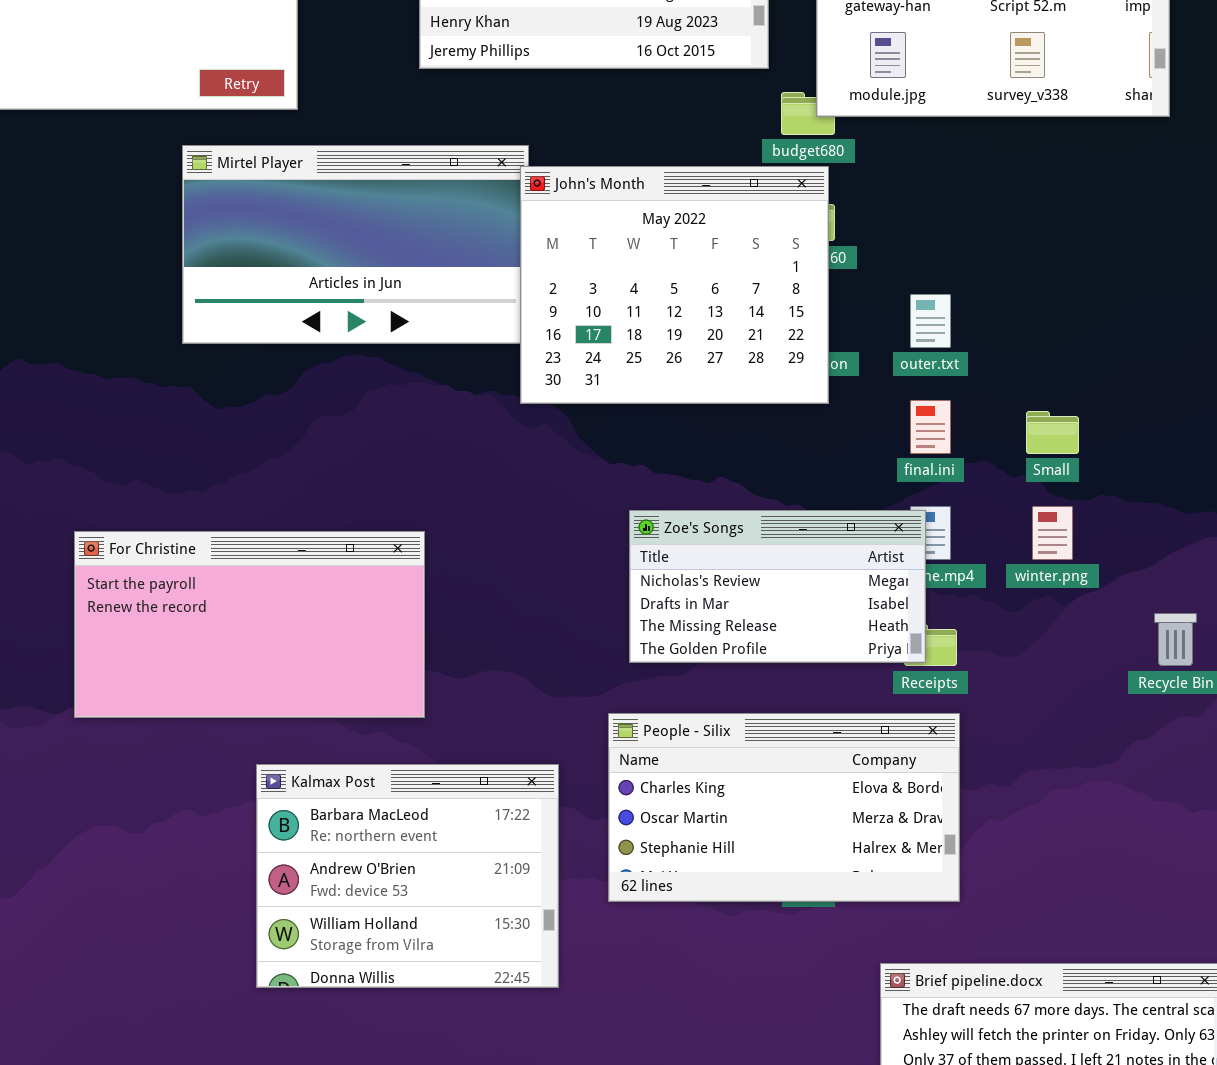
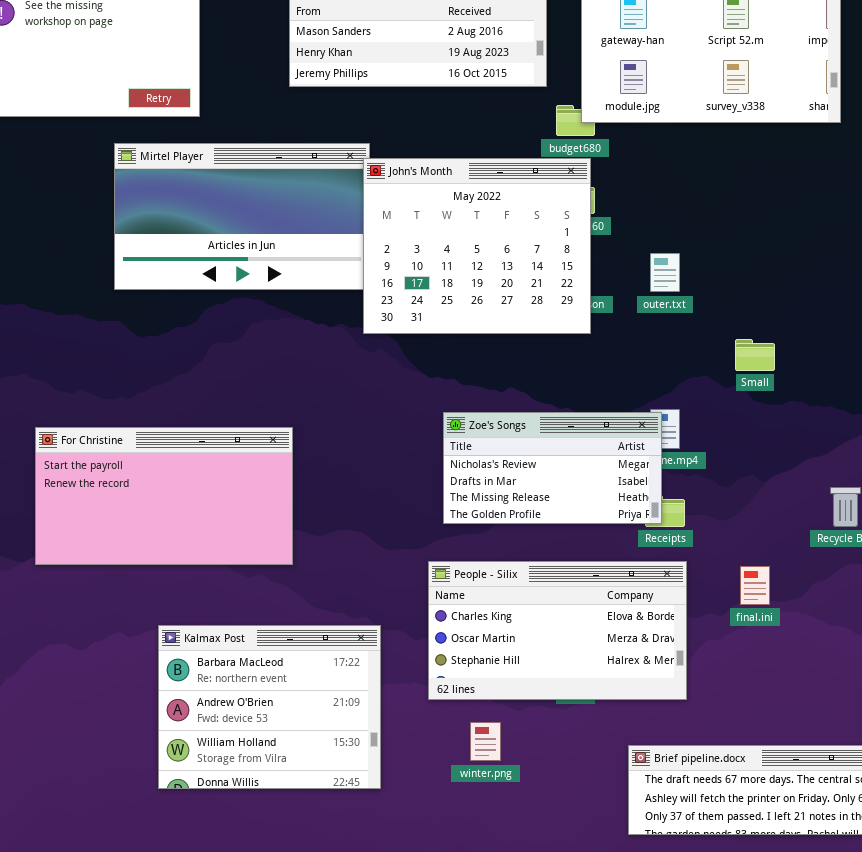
final.ini: [910,400,951,454] -> [740,566,770,605], moved
winter.png: [1032,506,1073,560] -> [470,722,501,761], moved
Kalmax Post: [256,764,559,988] -> [158,625,381,789], moved

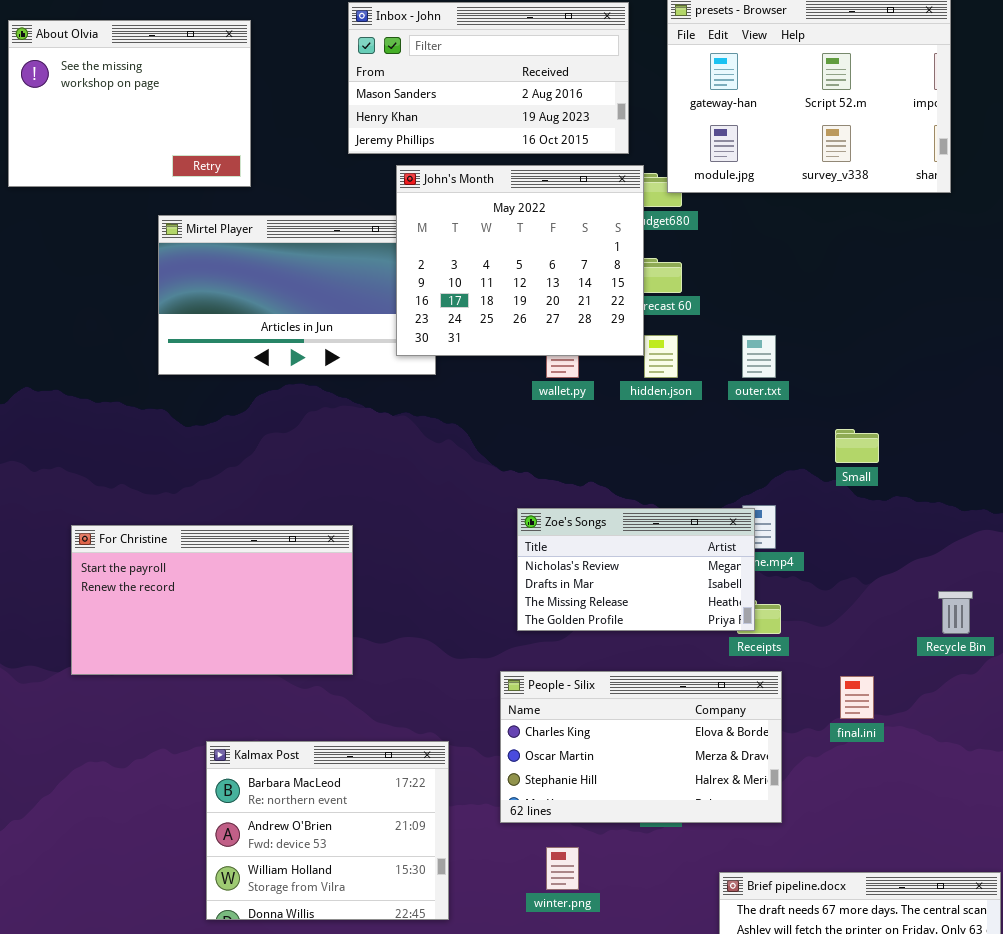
John's Month: [363,158,591,334] -> [396,165,644,356], moved

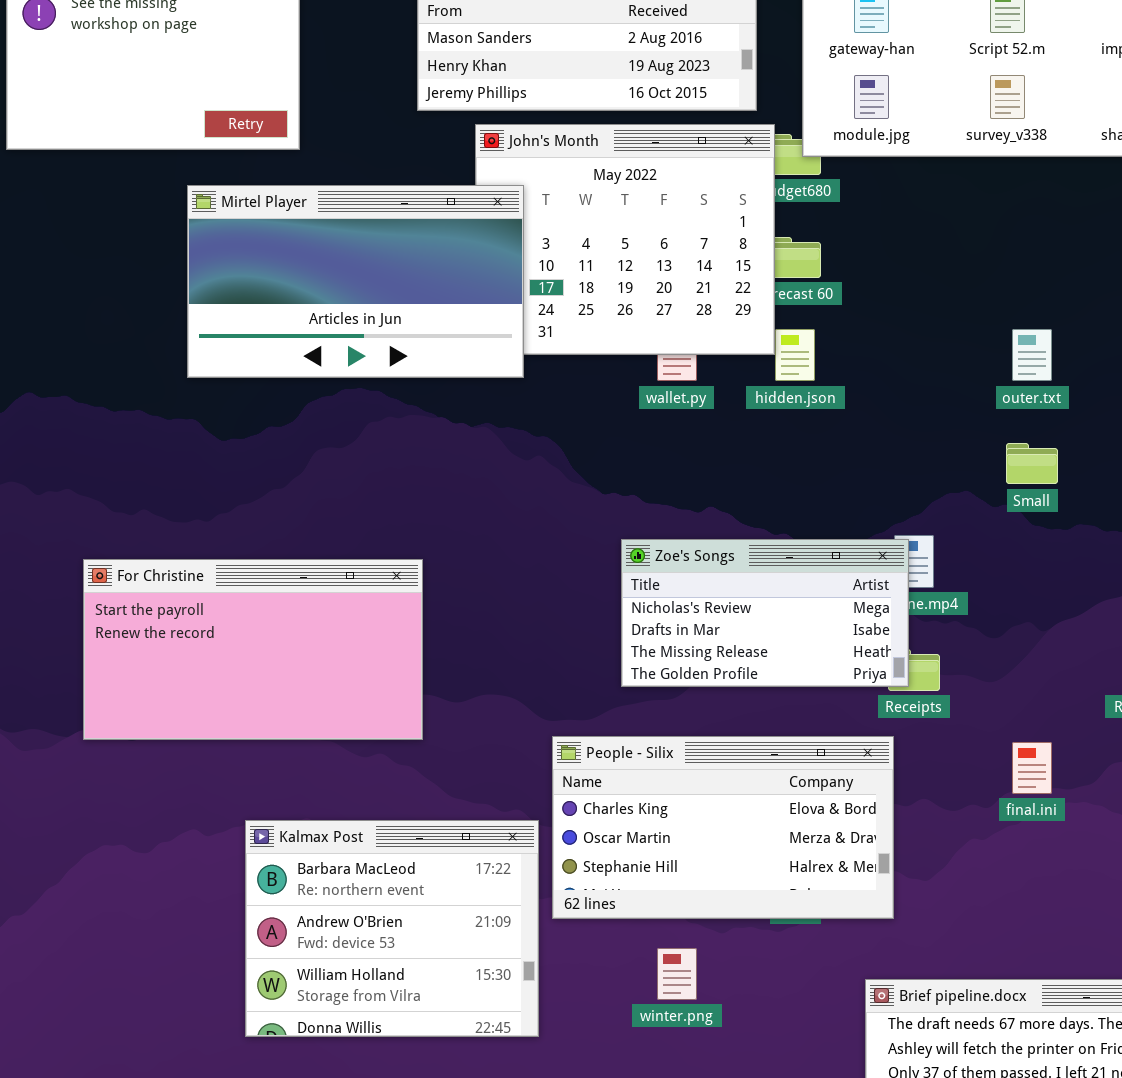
Mirtel Player: [158,215,436,375] -> [187,185,524,378], raised
outer.txt: [742,335,776,378] -> [1012,329,1052,381], moved
People - Silix: [500,671,782,823] -> [552,736,894,919], moved

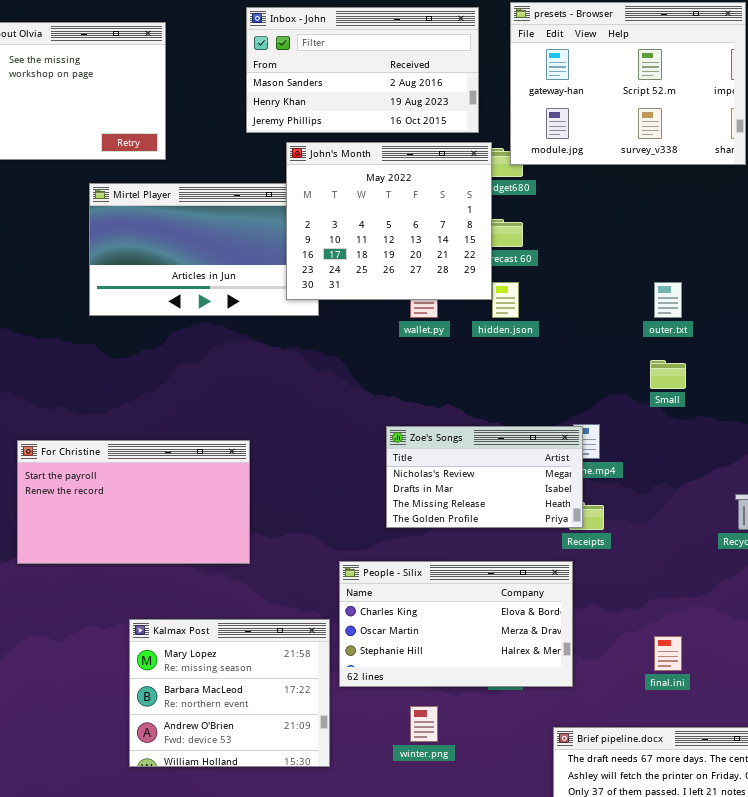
John's Month: [475,124,775,355] -> [286,142,492,300], raised
final.ini: [1012,742,1052,794] -> [654,636,682,671], moved
Kalmax Post: [245,820,539,1037] -> [129,619,330,767], scrolled up 1 row

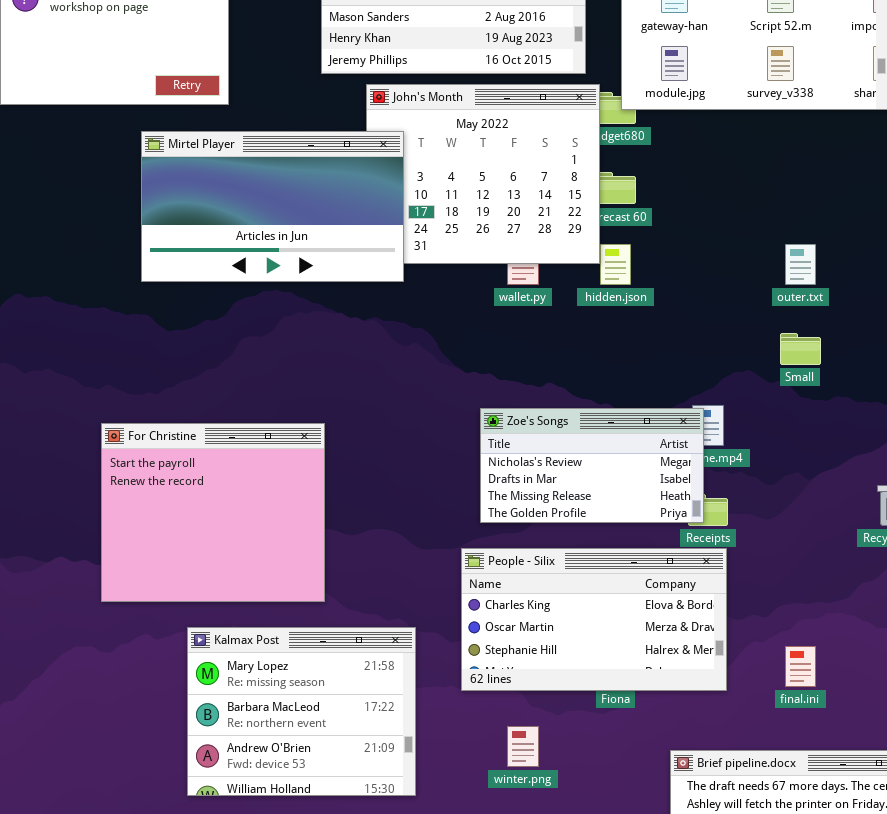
Mirtel Player: [89,183,319,316] -> [141,131,404,282], raised
For Christine: [17,440,250,564] -> [101,423,325,602], resized
People - Silix: [339,561,573,687] -> [461,548,727,691], moved

